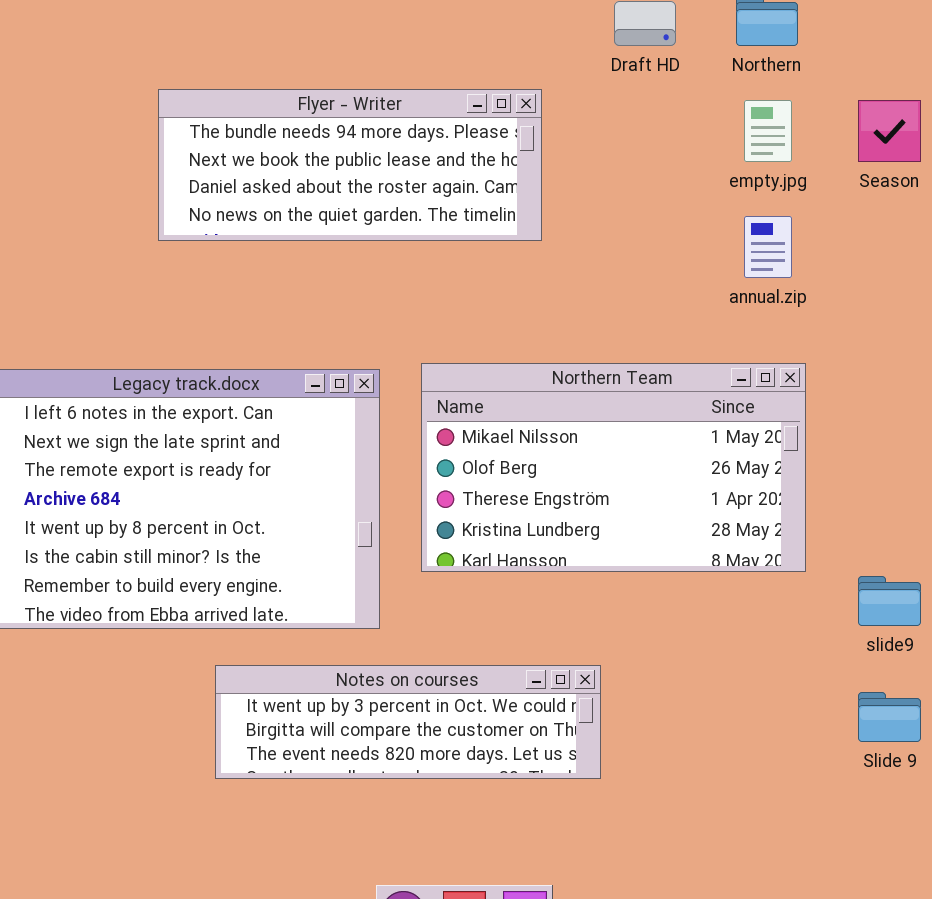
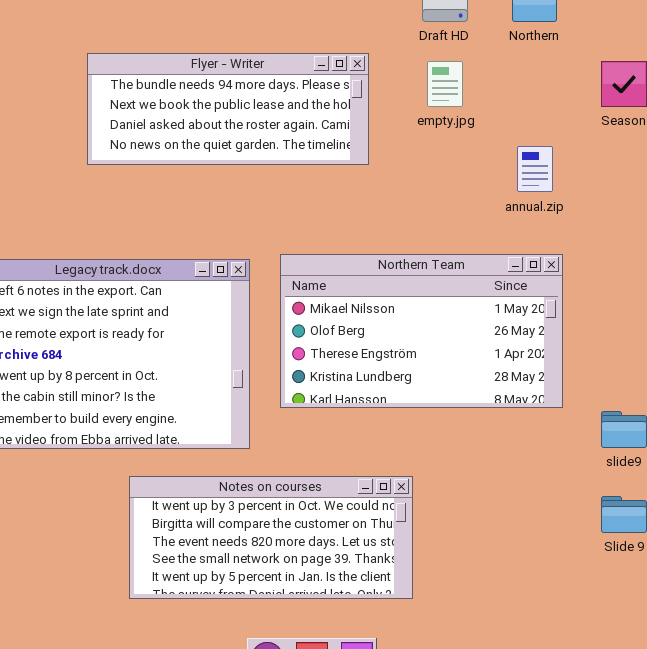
empty.jpg: [744,100,792,162] -> [427,61,463,107], moved
Notes on courses: [215,665,601,779] -> [129,476,413,599], resized

